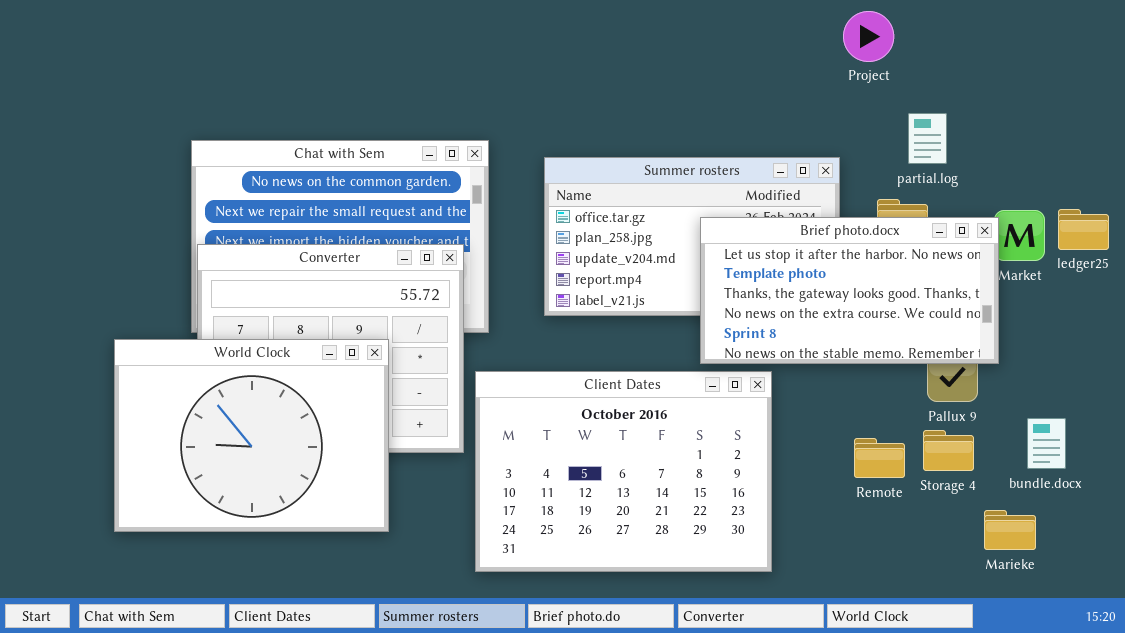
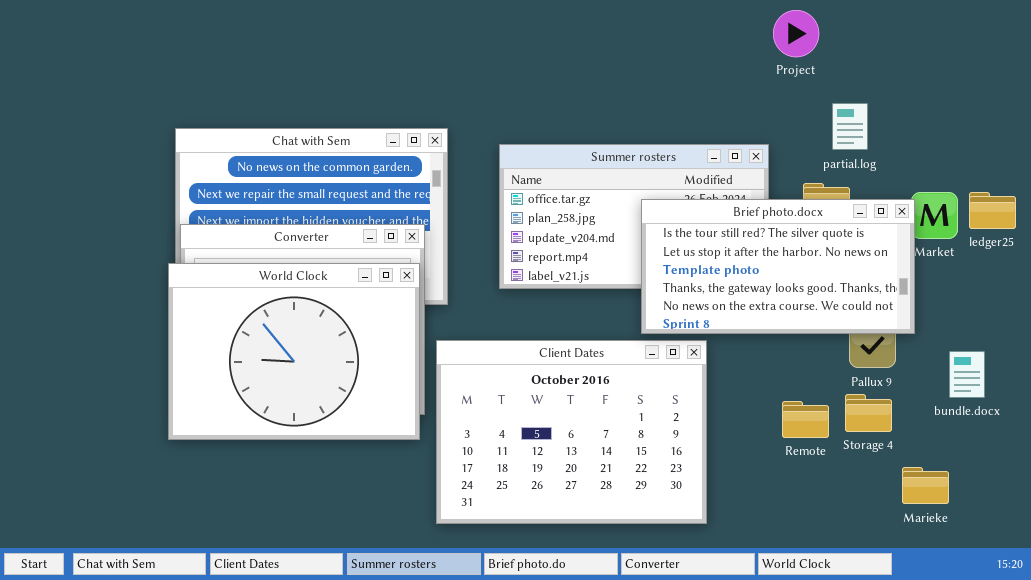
Brief photo.docx: [700,217,999,364] -> [641,199,915,334], scrolled up 1 row
World Clock: [114,339,389,532] -> [168,263,420,440], moved
bundle.docx: [1027,418,1066,469] -> [949,351,985,398], moved

